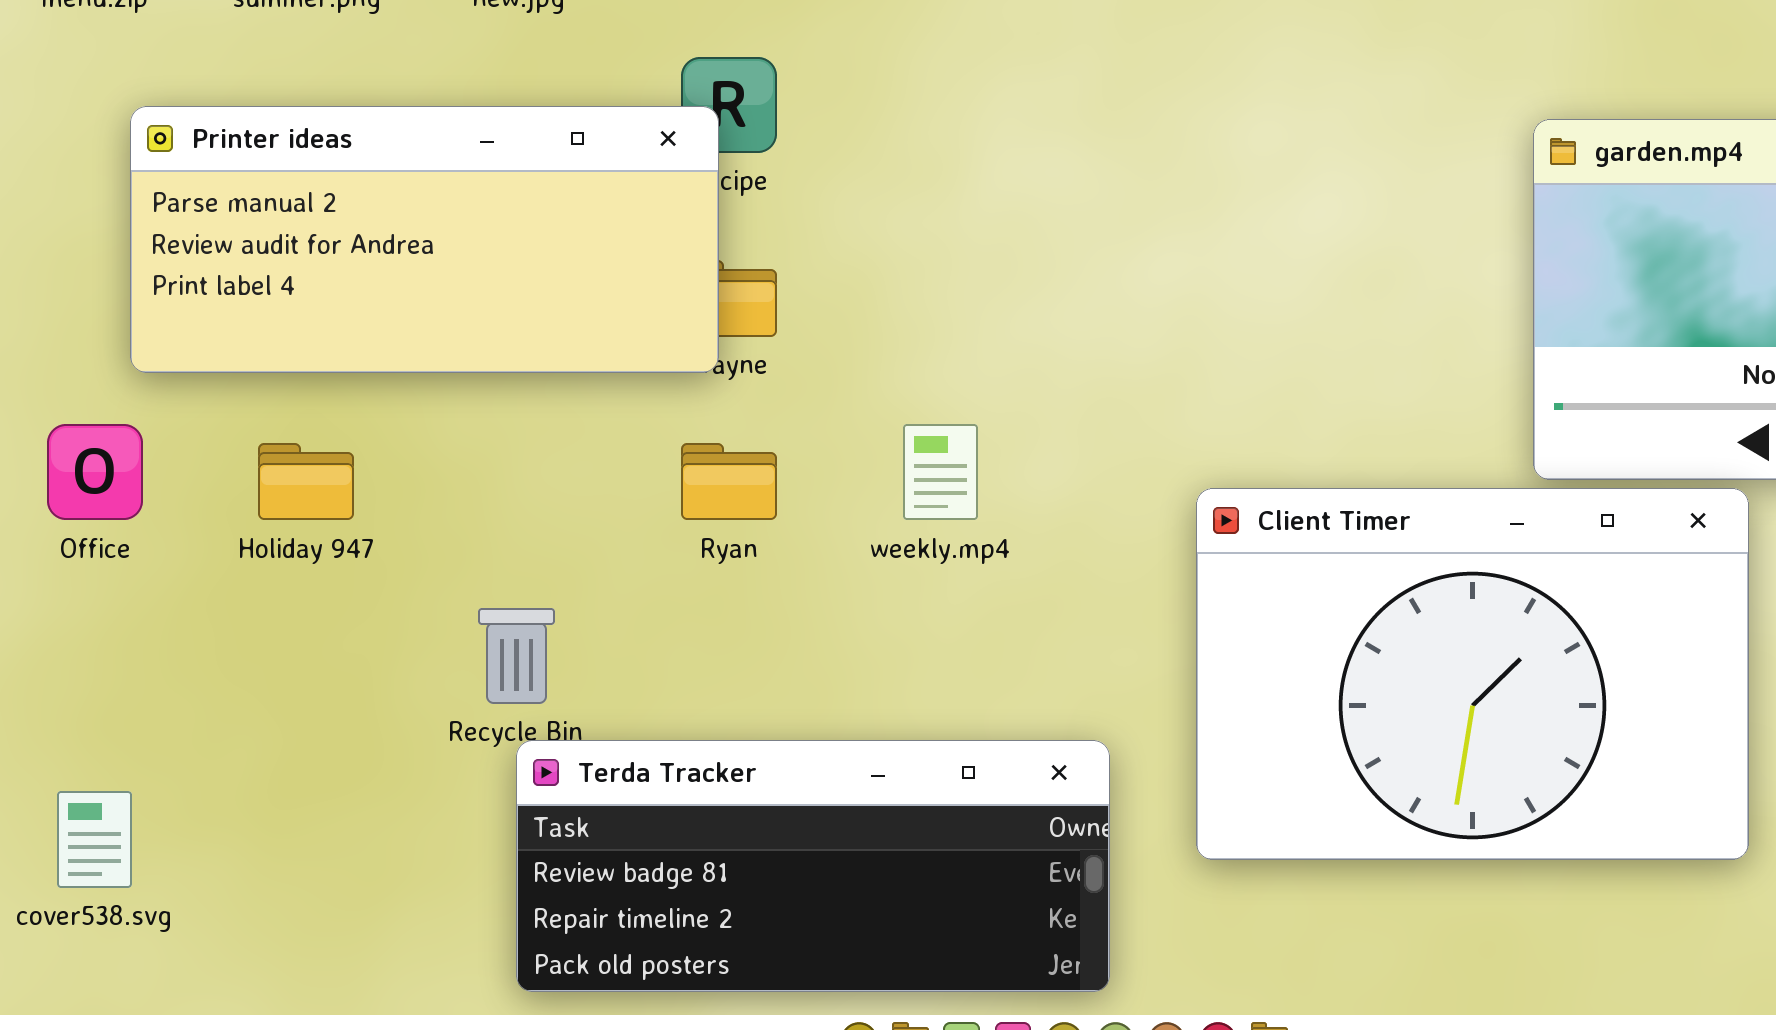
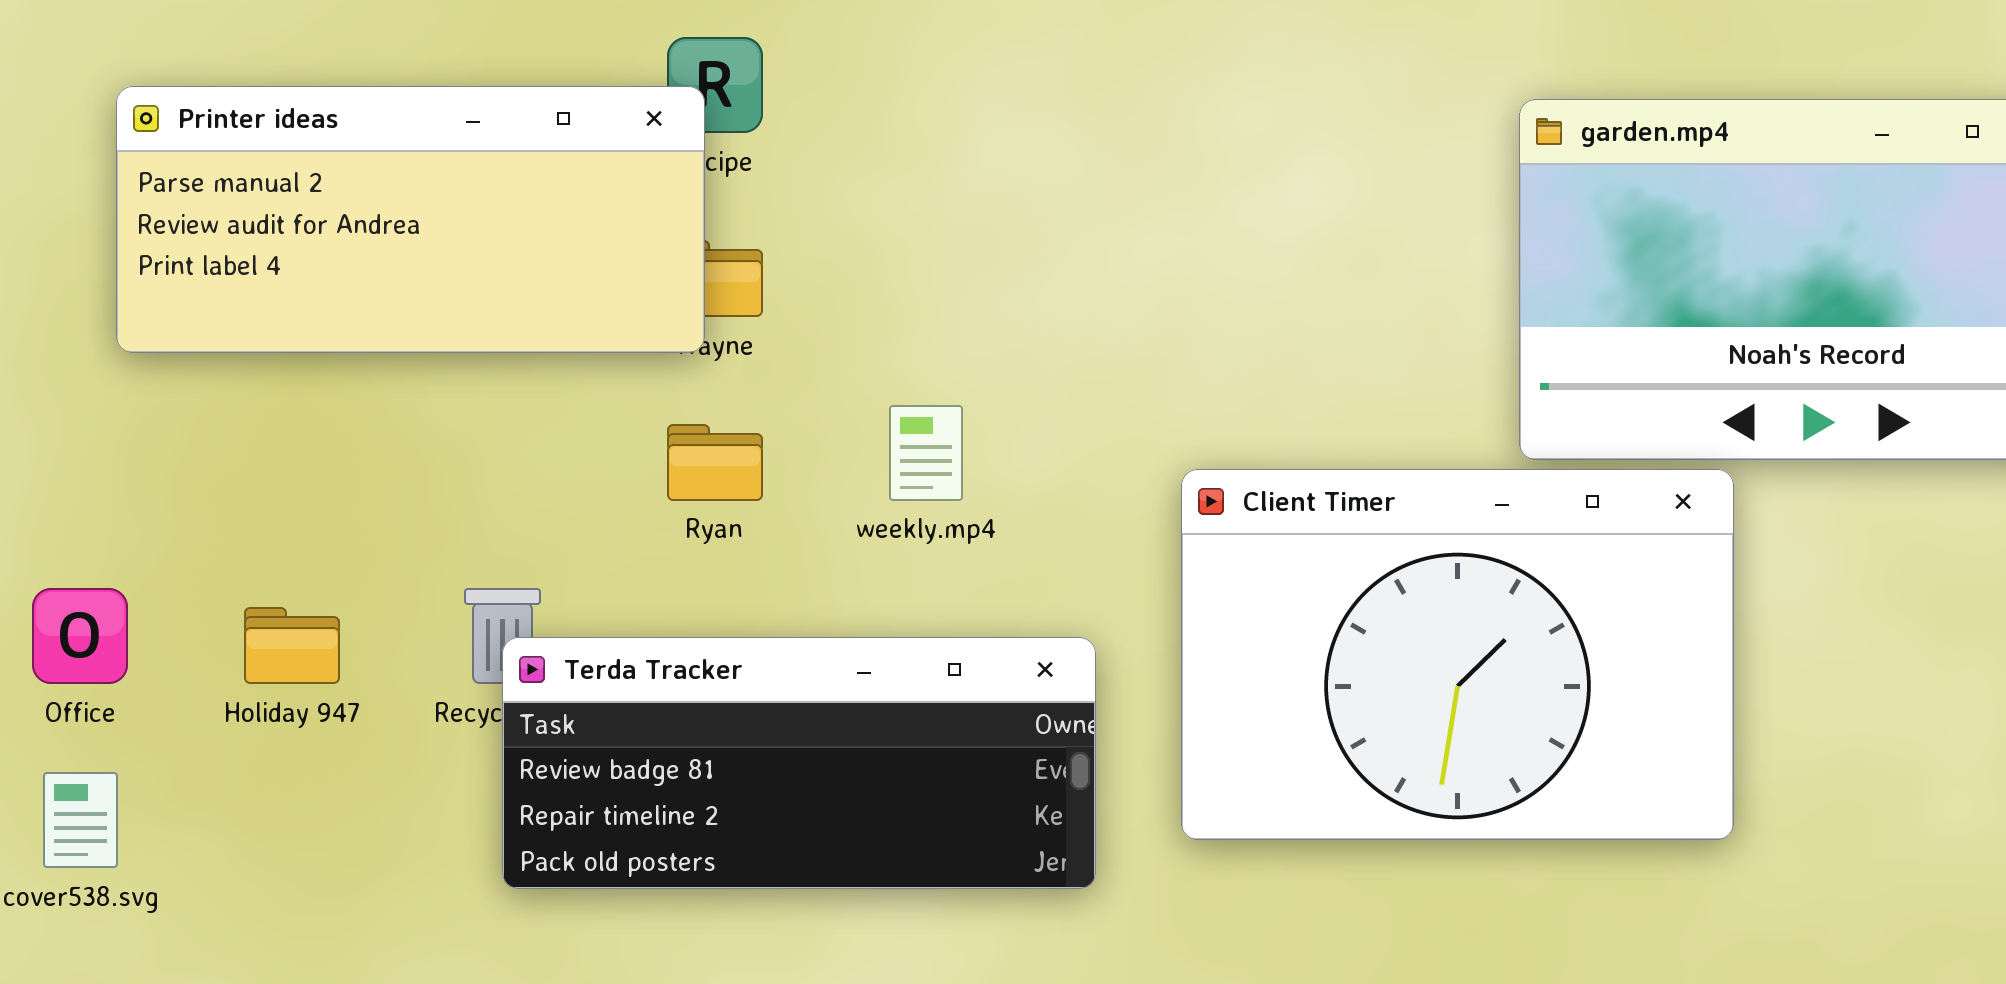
Office: [47,424,143,520] -> [32,588,128,684], moved
Holiday 947: [258,443,354,520] -> [244,607,340,684], moved
Terda Tracker: [516,740,1110,992] -> [502,637,1096,889], moved

